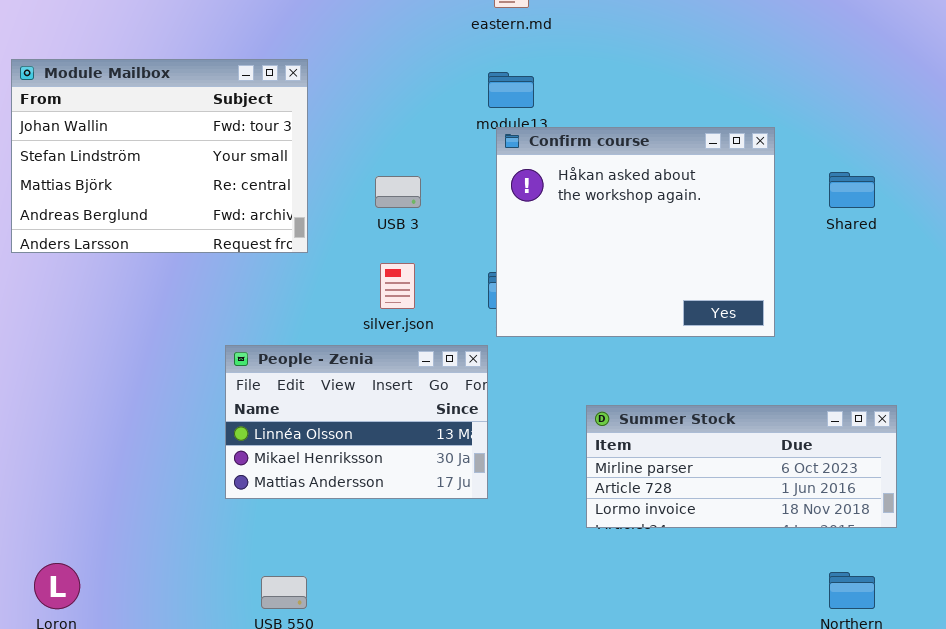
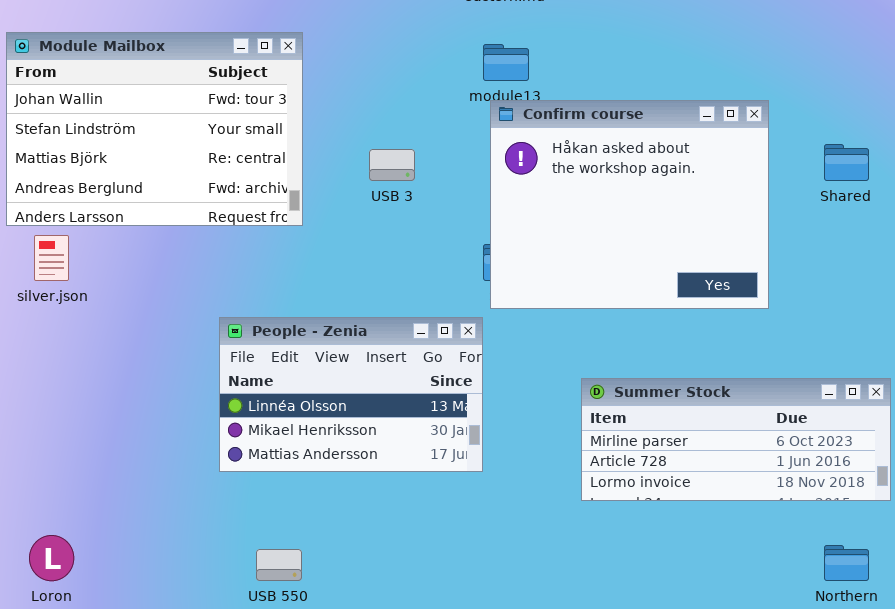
silver.json: [380,263,415,309] -> [34,235,69,281], moved

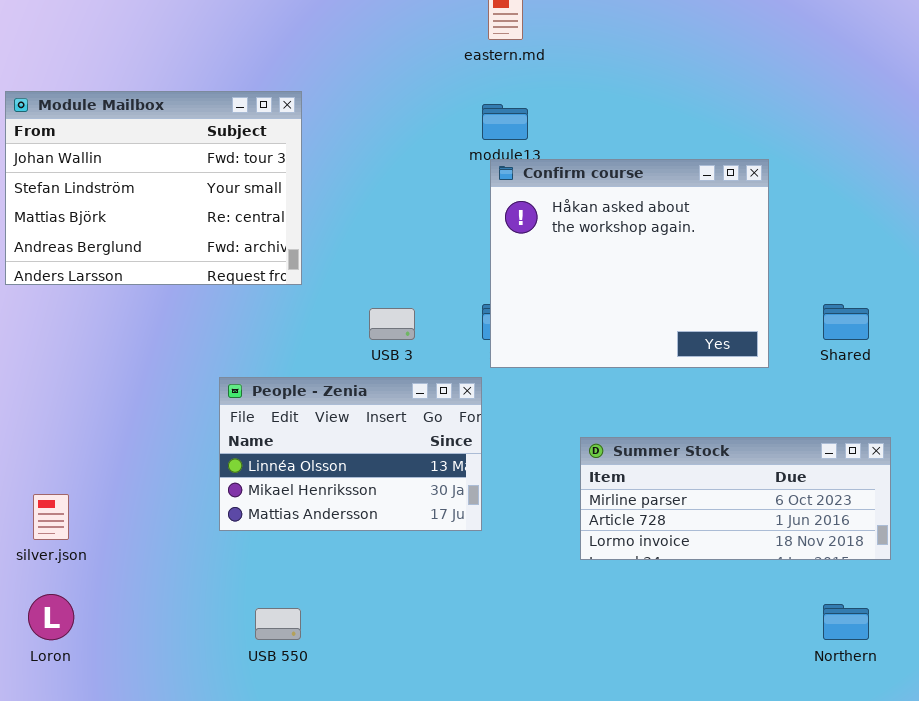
Shared: [824,144,869,181] -> [823,304,869,340], moved
USB 3: [369,149,415,181] -> [369,308,415,340], moved
silver.json: [34,235,69,281] -> [33,494,69,540], moved

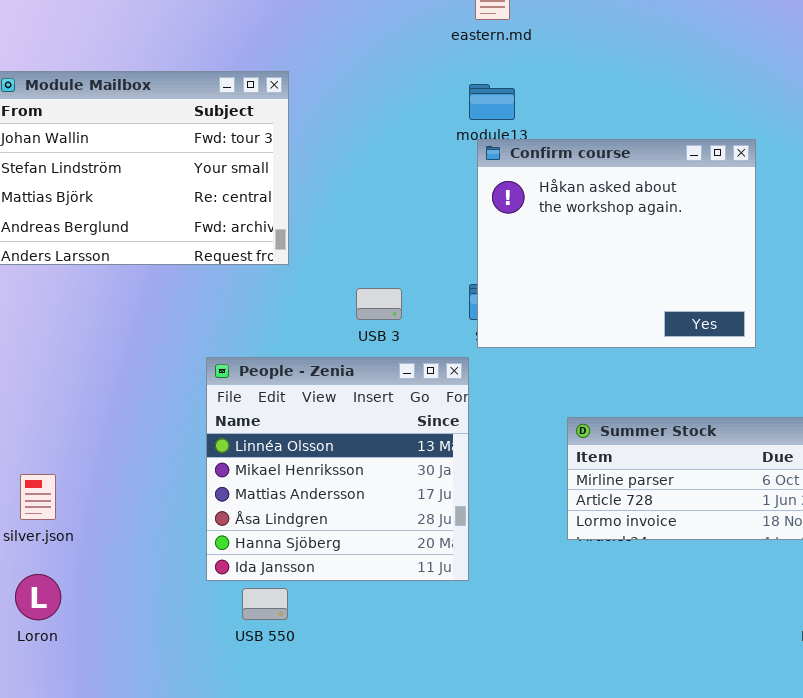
People - Zenia: [219,377,482,531] -> [206,357,469,581], resized

